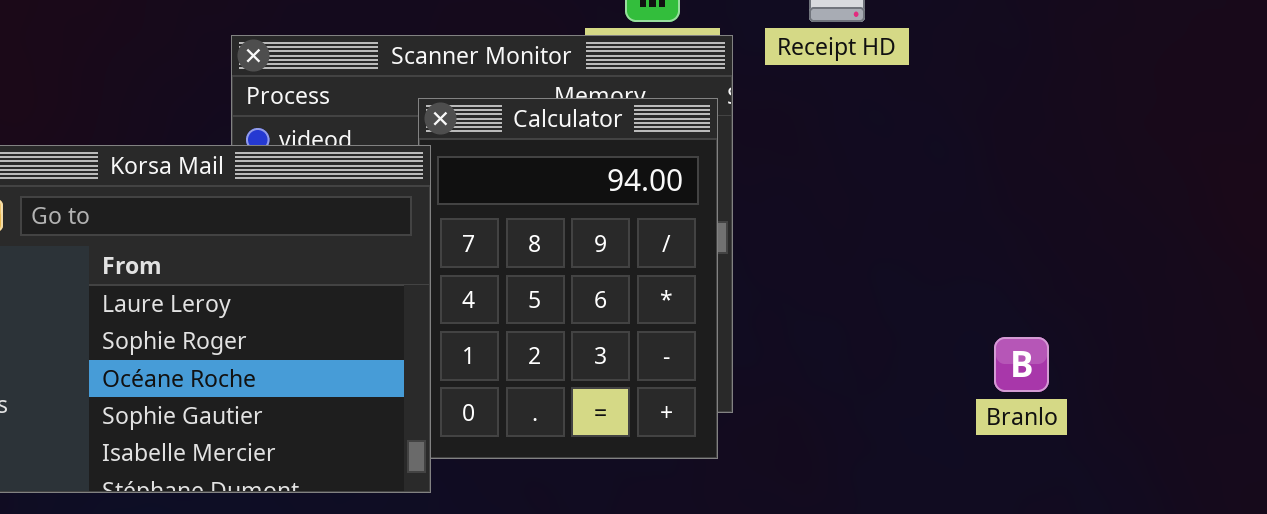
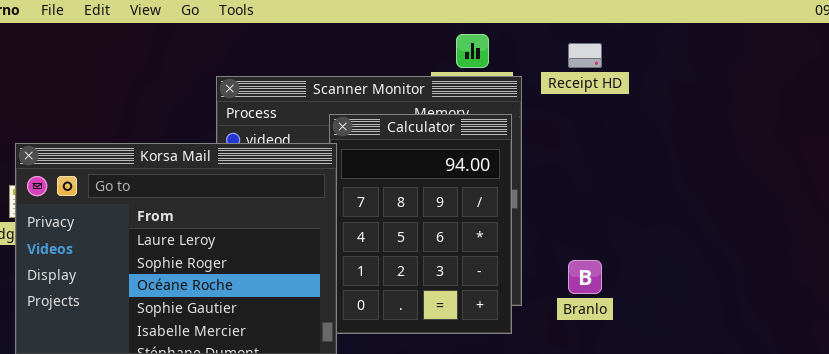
Branlo: [994,337,1049,392] -> [568,260,602,294], moved

